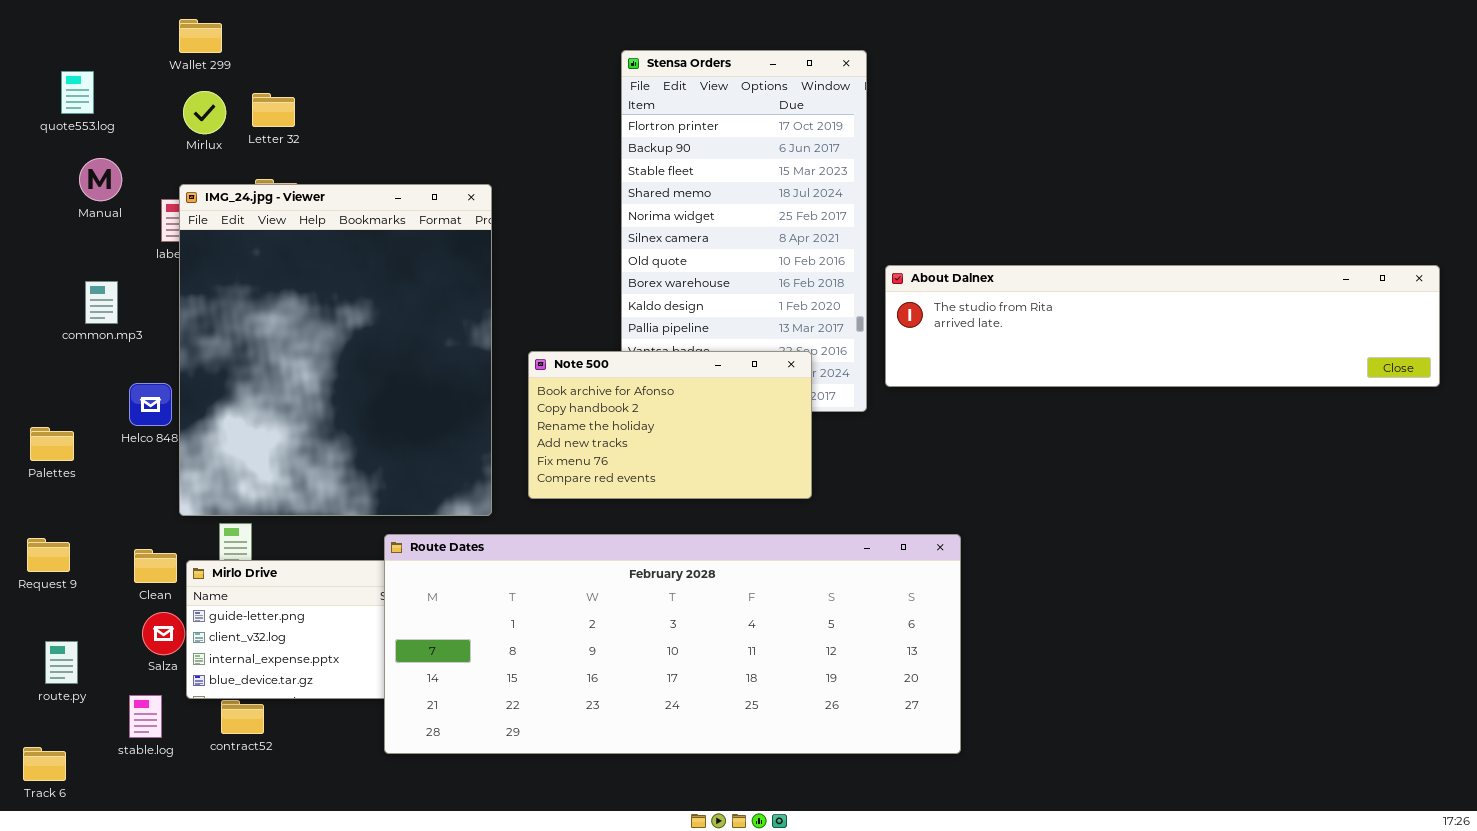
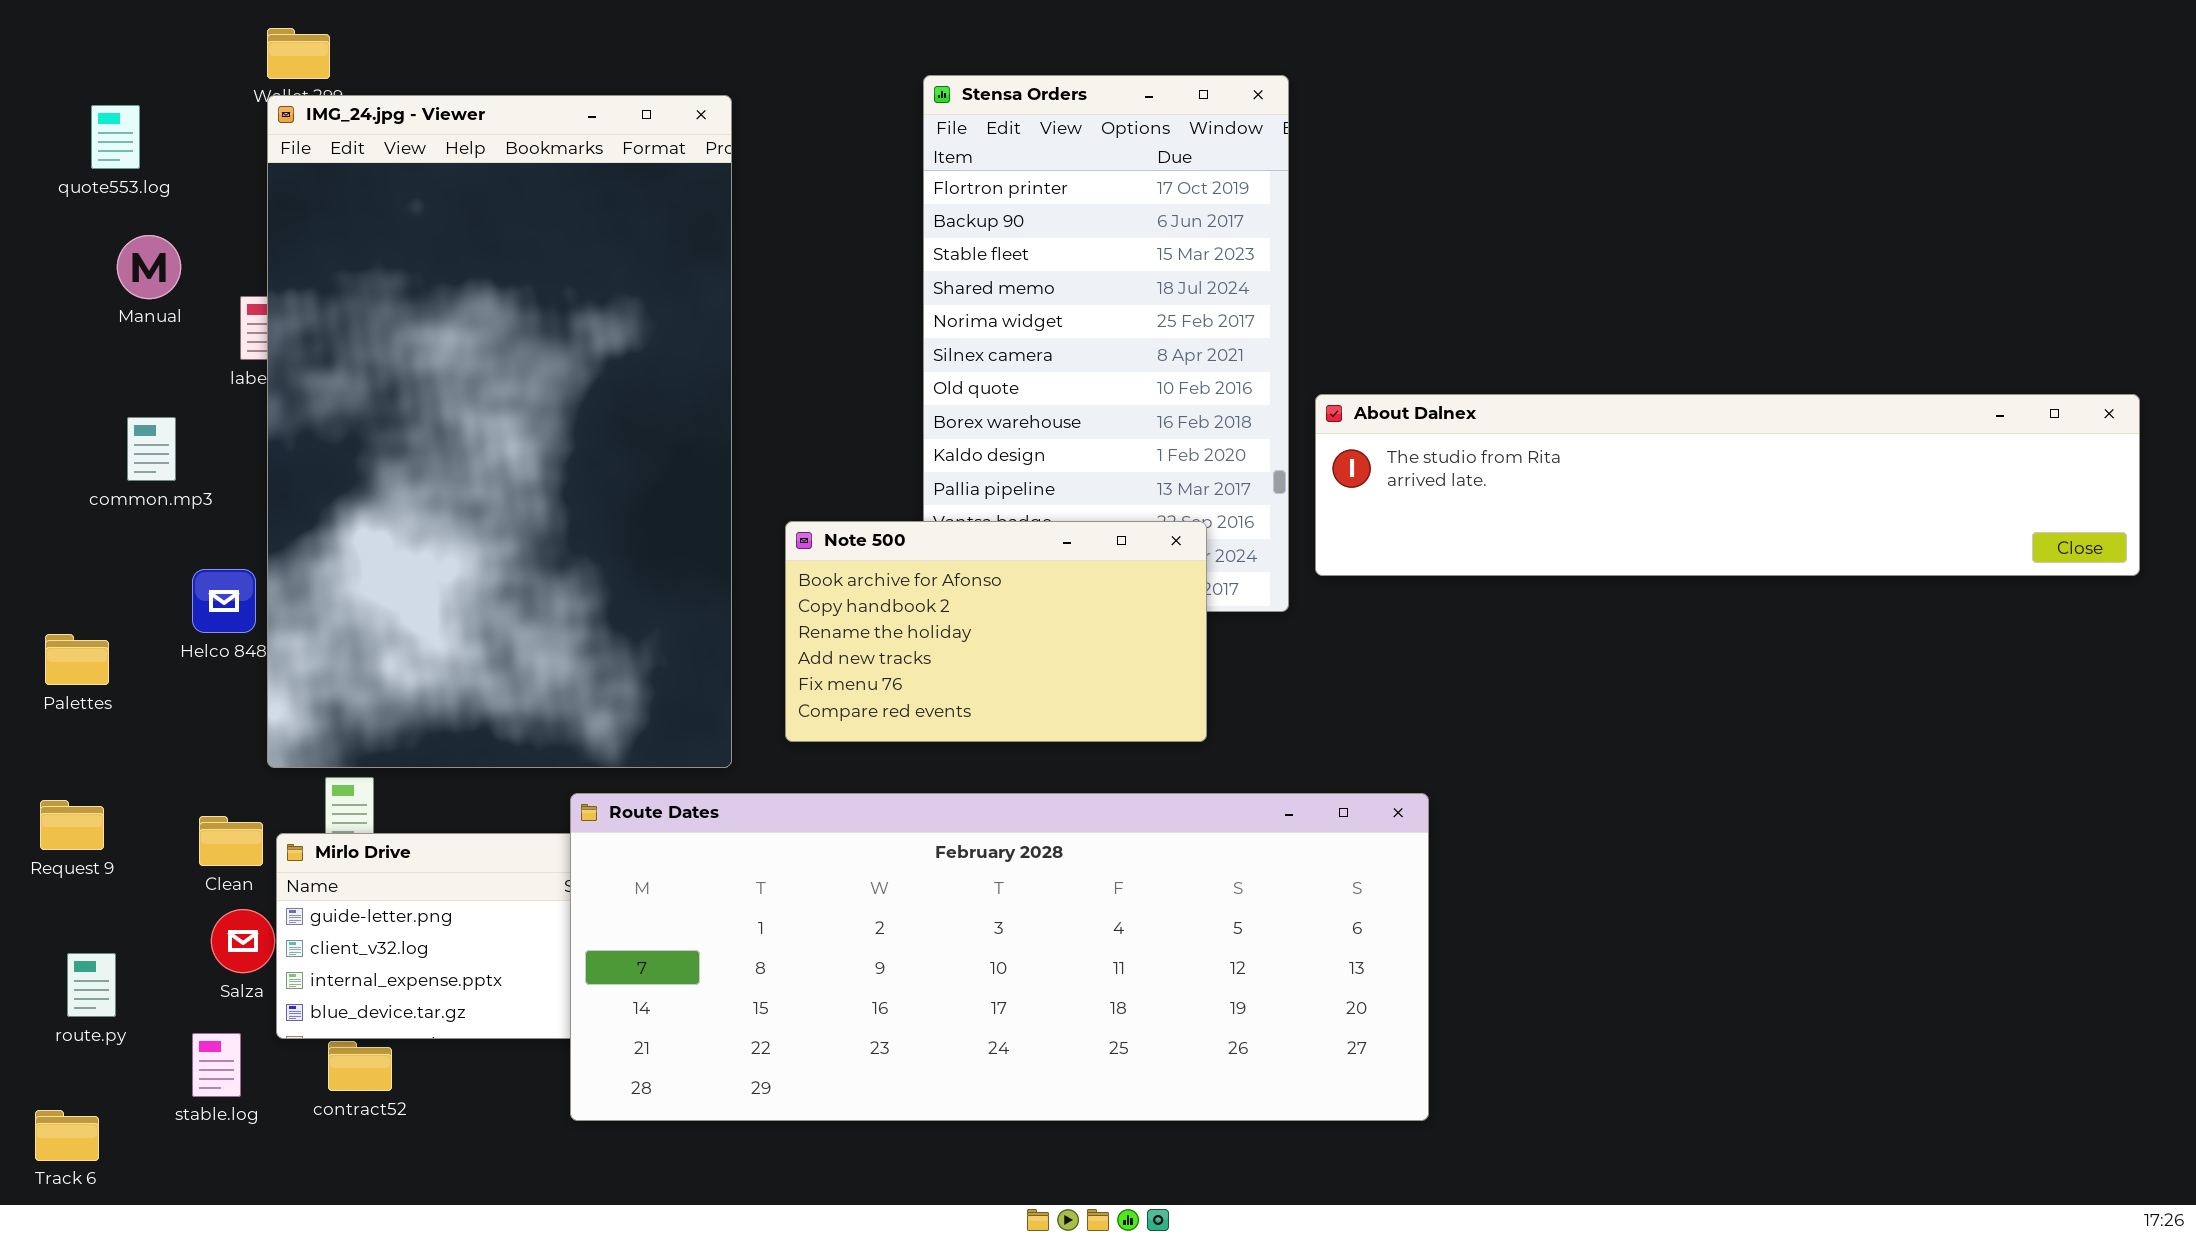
IMG_24.jpg - Viewer: [179,184,492,516] -> [267,95,732,768], resized

